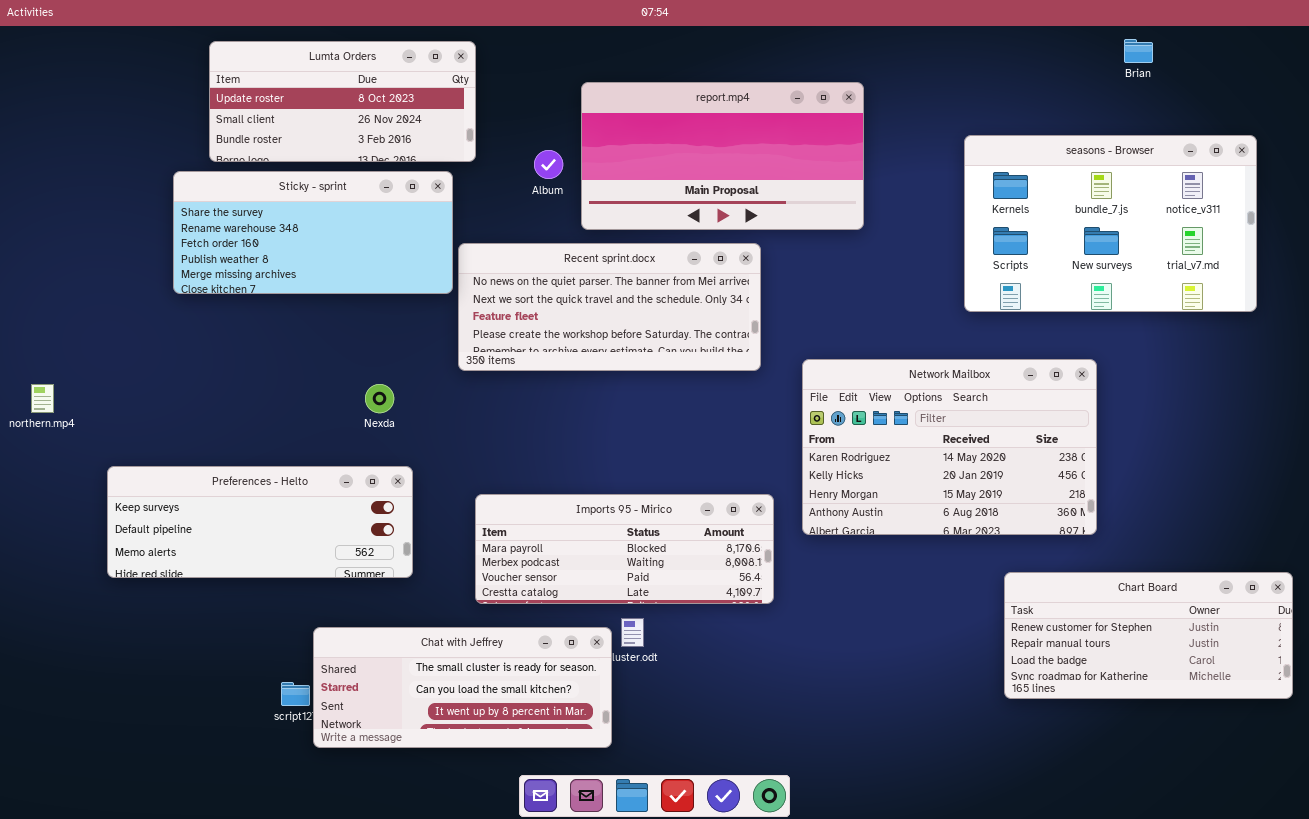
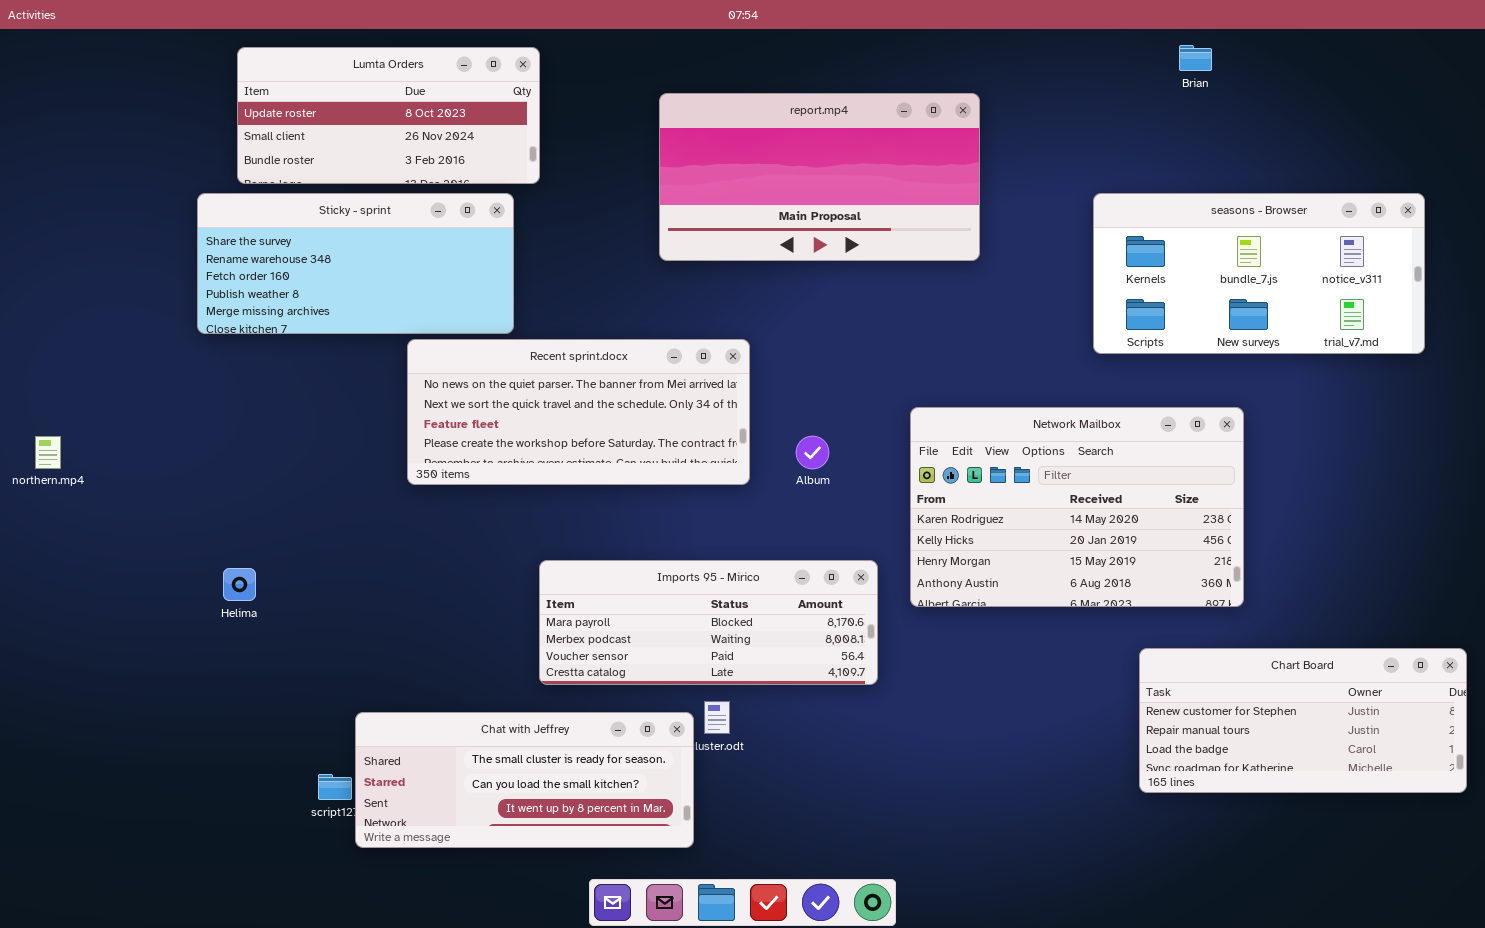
Brian: [1124,39,1153,63] -> [1179,45,1212,71], moved
seasons - Browser: [964,135,1257,312] -> [1093,193,1425,354], resized
Album: [534,150,563,179] -> [796,436,829,469], moved
Recent sprint.docx: [458,243,761,371] -> [407,339,750,485], moved
Preferences - Helto: [107,466,413,578] -> none, closed

